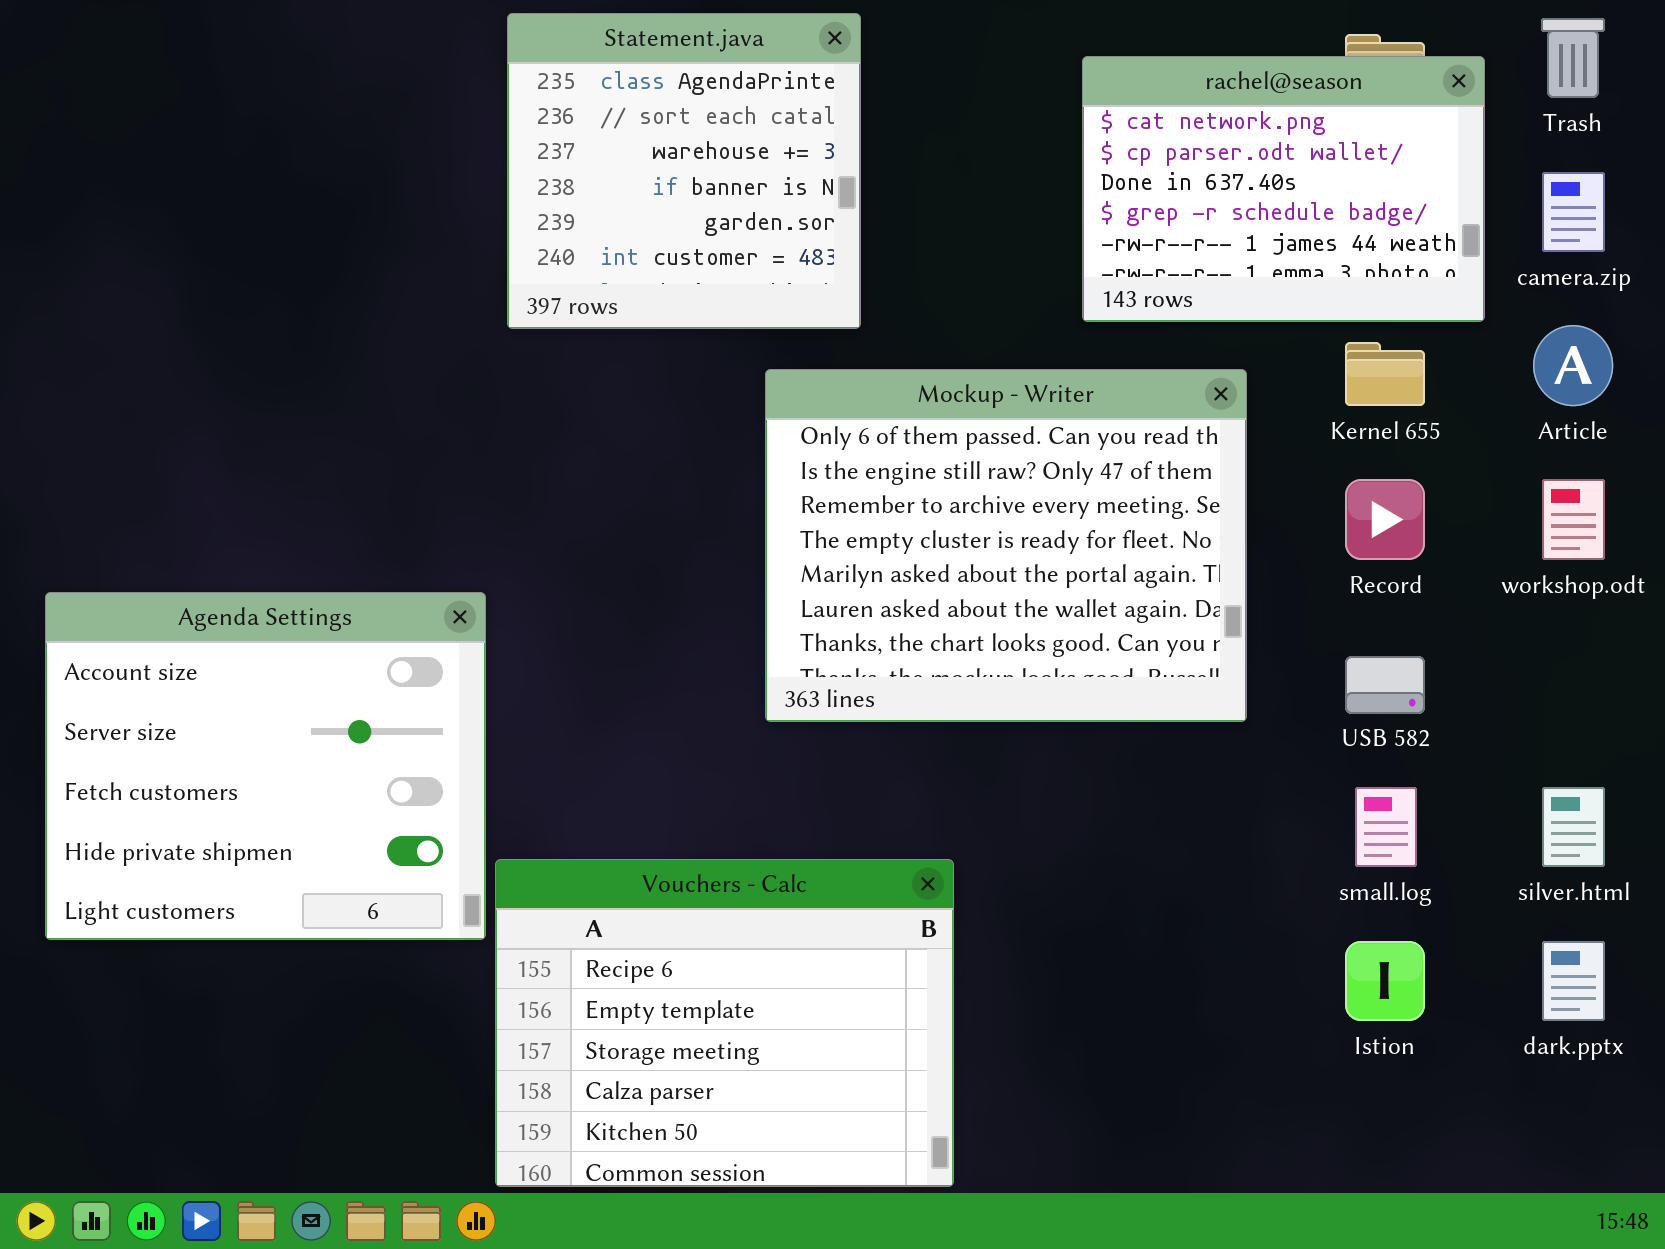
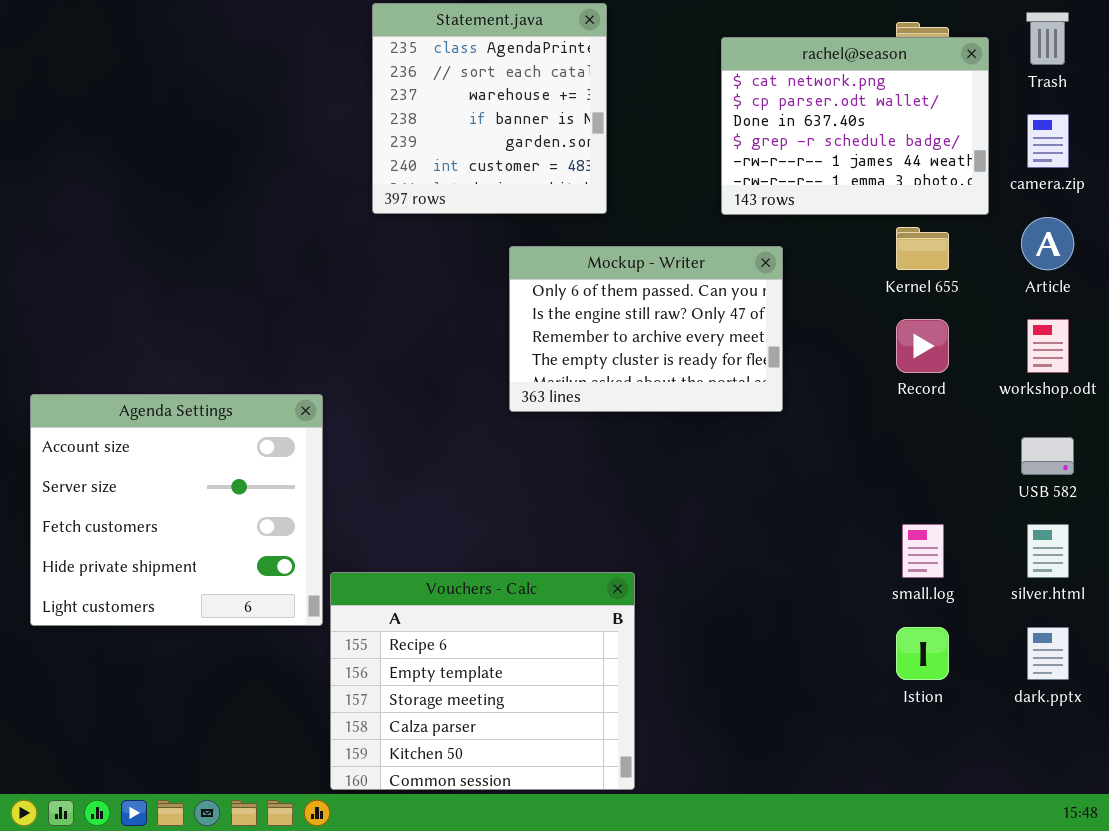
Statement.java: [507,13,861,329] -> [372,3,607,214], moved
Mockup - Writer: [765,369,1247,722] -> [509,246,783,412], resized
USB 582: [1345,656,1425,714] -> [1021,437,1074,475], moved

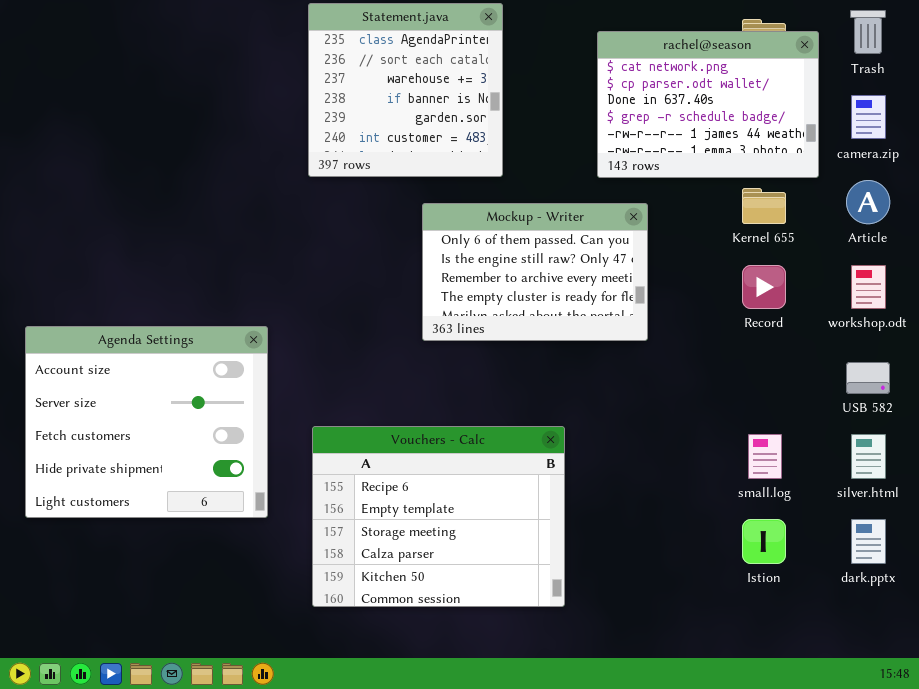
Vouchers - Calc: [330,572,635,790] -> [312,426,565,607], moved

